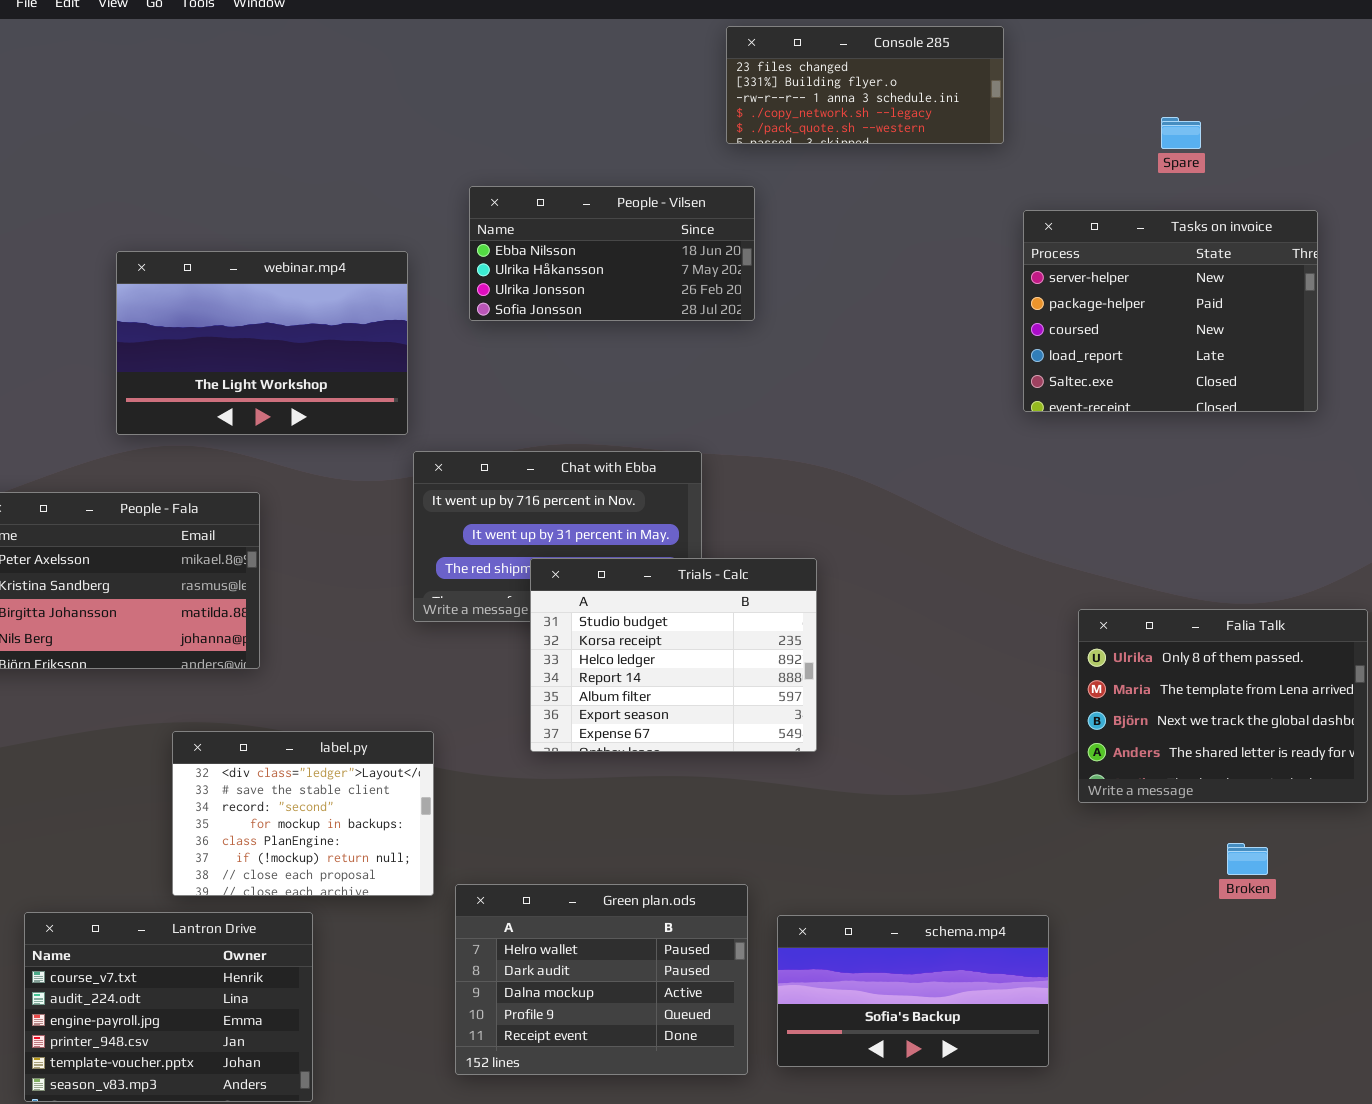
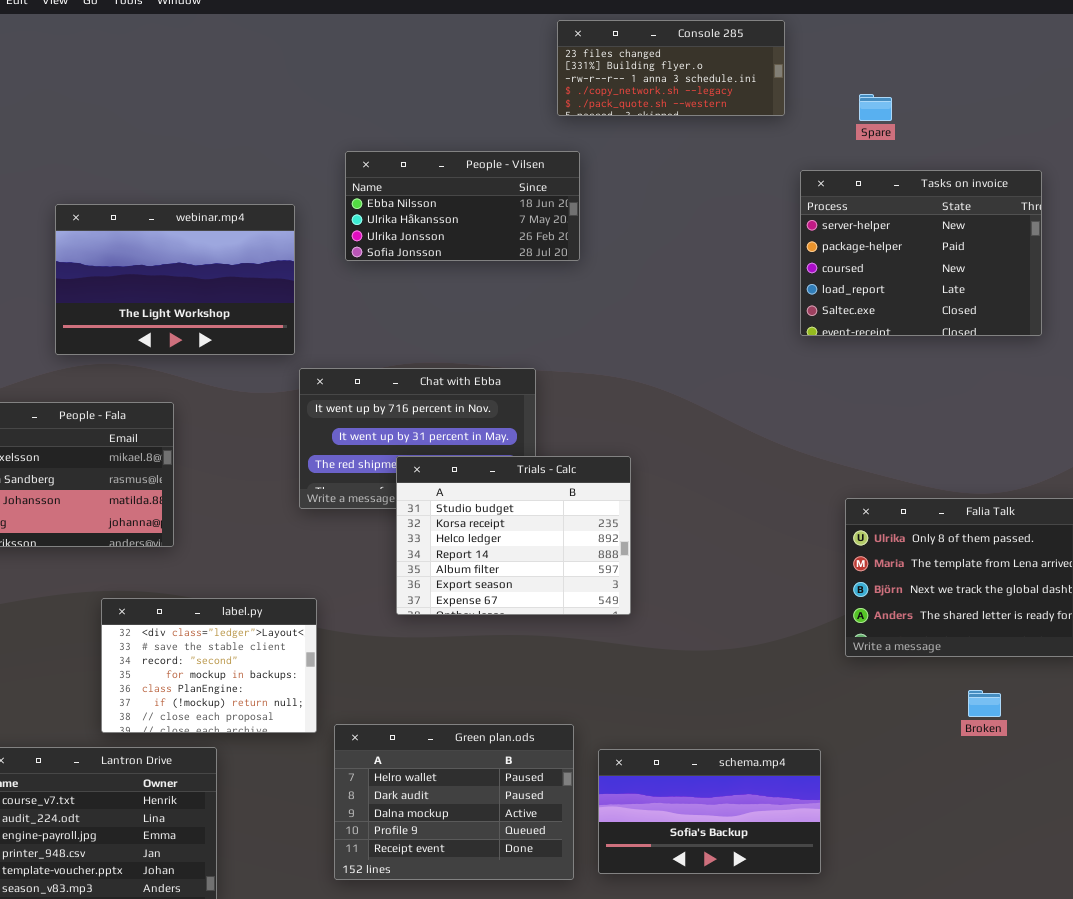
Spare: [1161,117,1201,149] -> [859,94,892,121], moved

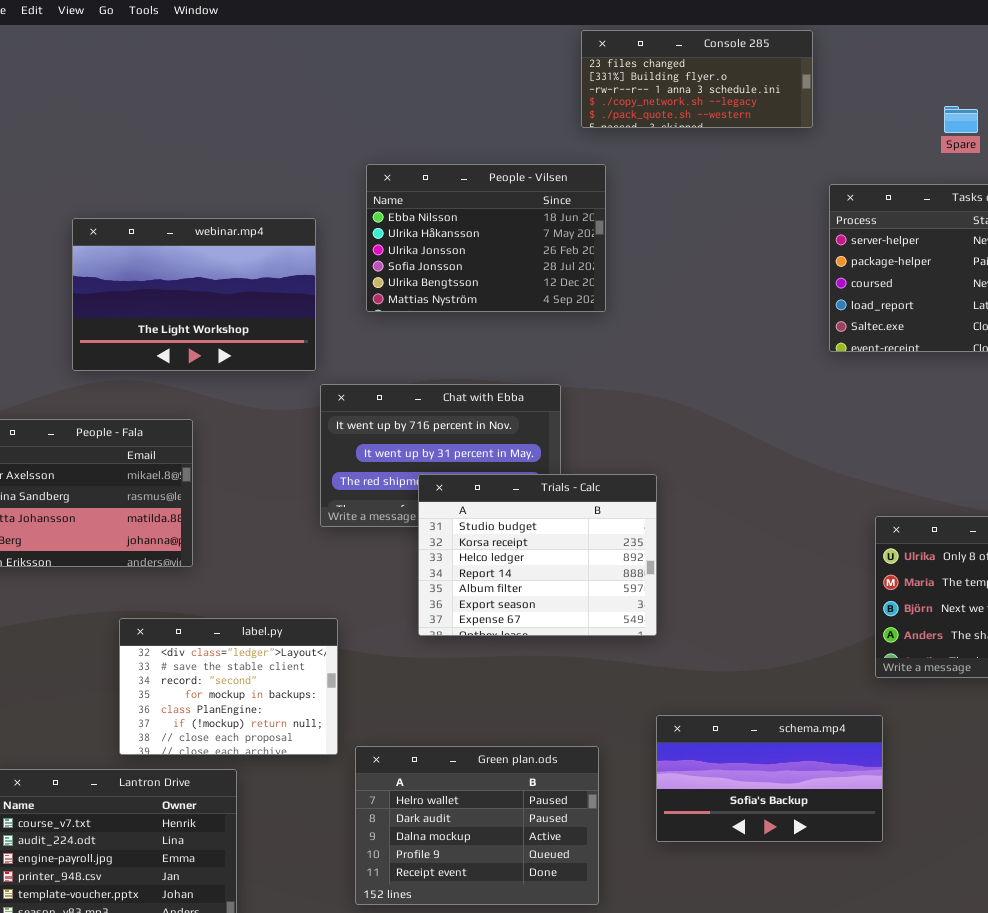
Spare: [859,94,892,121] -> [944,106,978,133], moved
People - Vilsen: [345,151,580,261] -> [366,164,606,312], resized
schema.mp4: [598,749,821,874] -> [656,715,883,842], moved

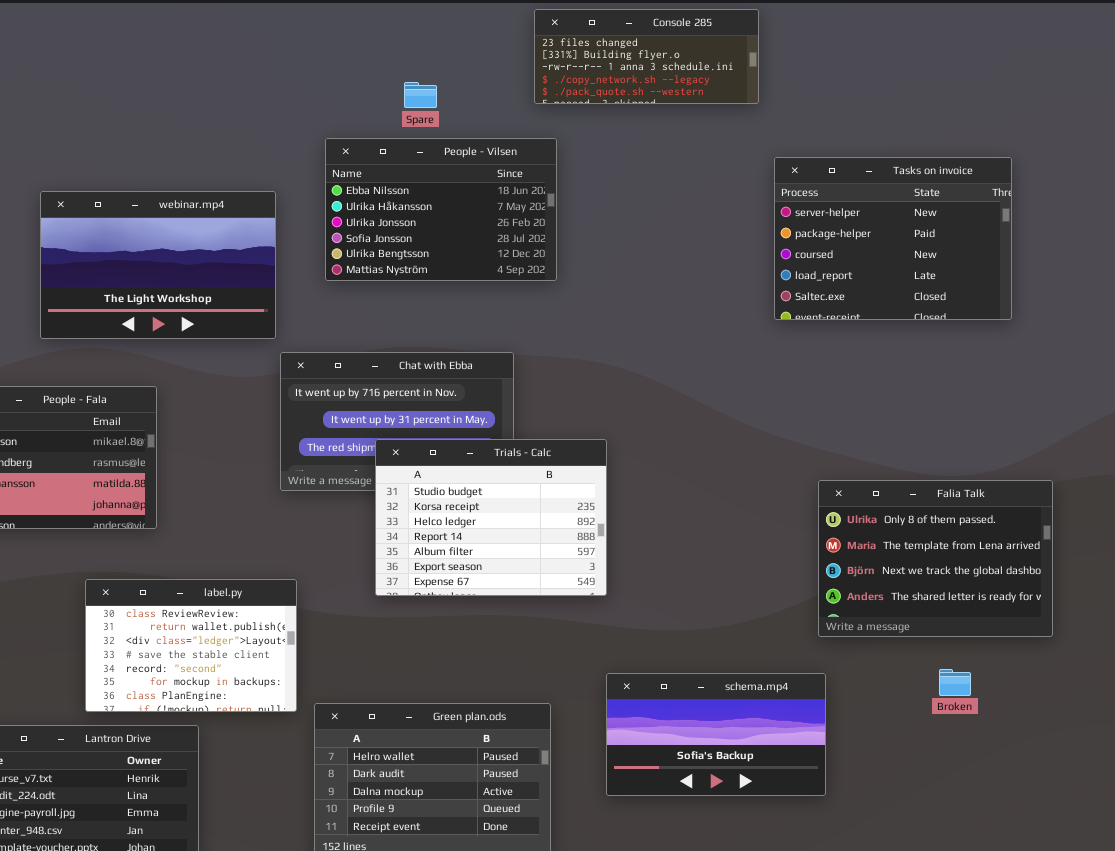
Spare: [944,106,978,133] -> [404,82,437,108], moved
label.py: [119,618,338,755] -> [85,579,297,712], scrolled up 2 rows

